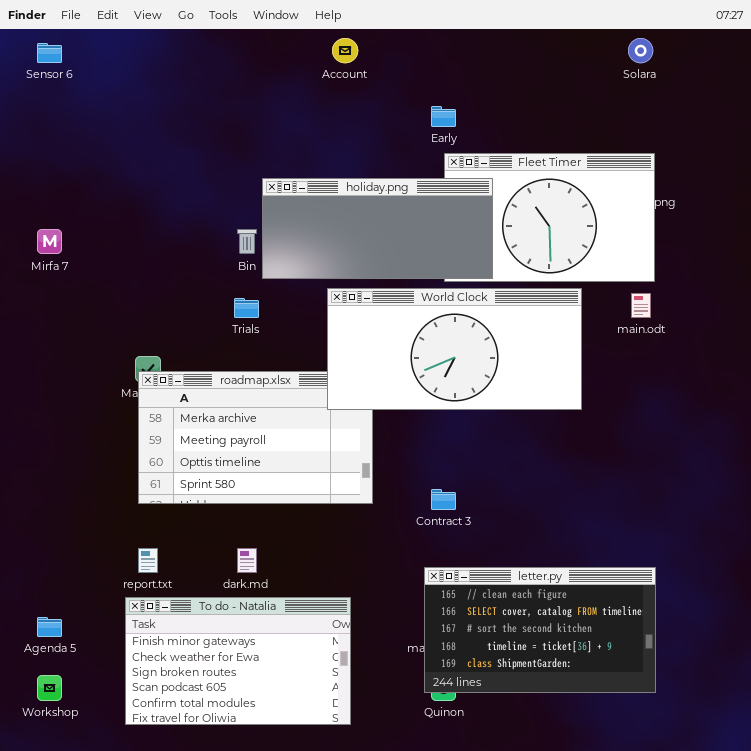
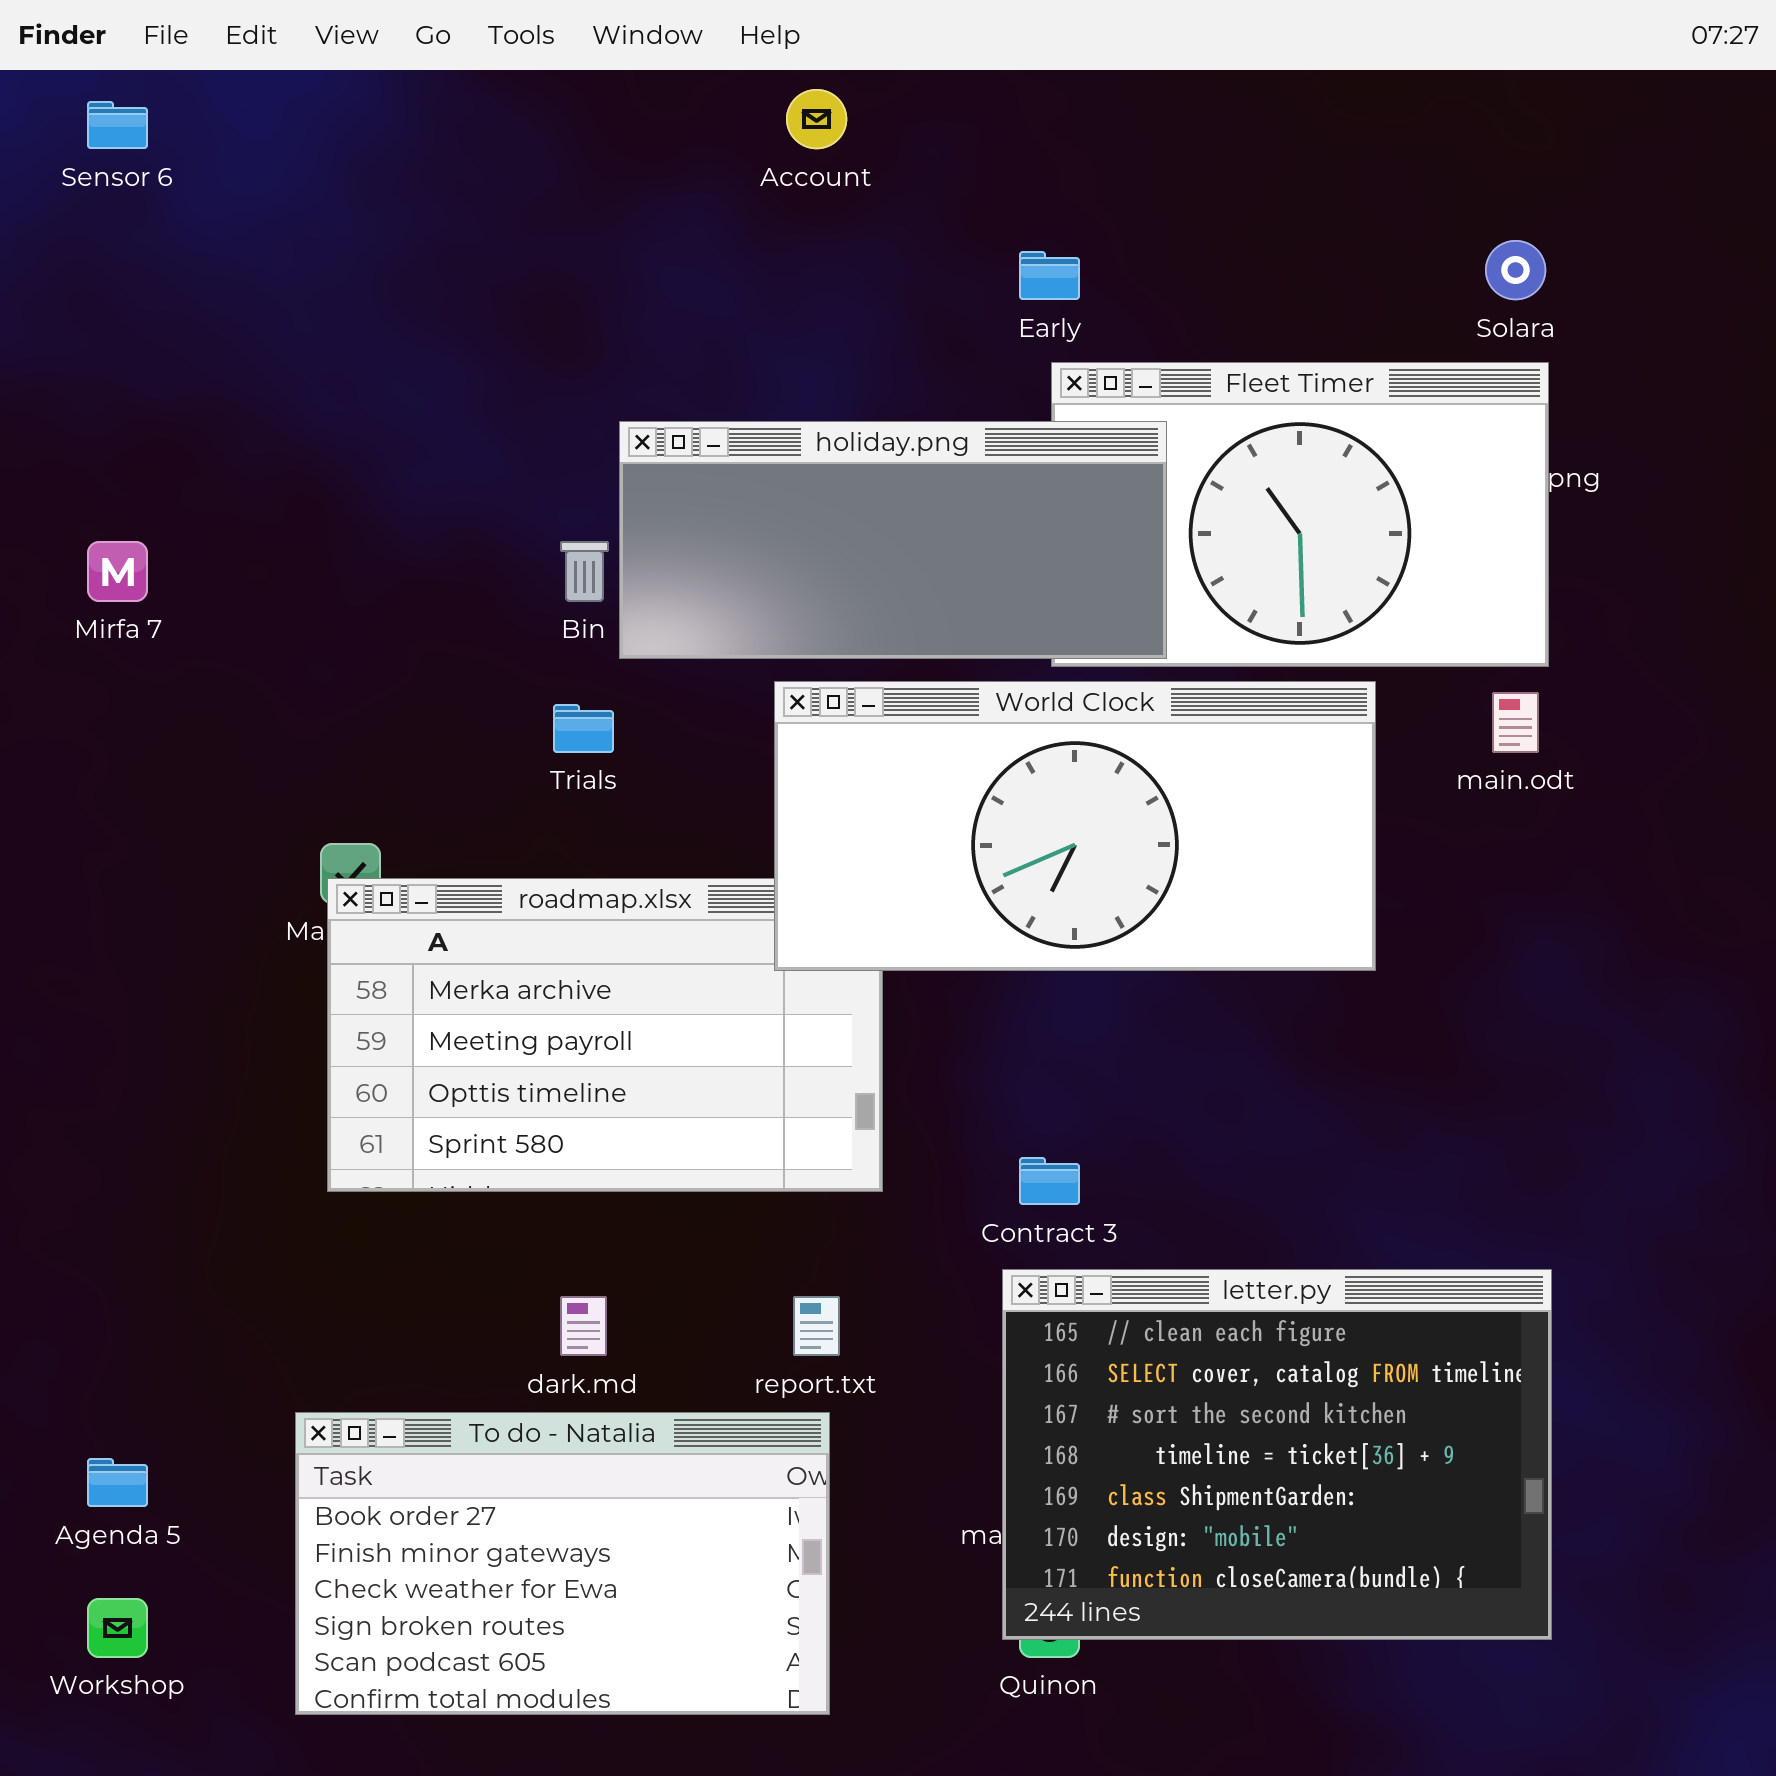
Solara: [628,38,653,63] -> [1485,240,1546,300], moved
report.txt: [138,548,158,573] -> [793,1296,840,1356], moved
letter.py: [424,567,656,693] -> [1002,1269,1552,1640], resized
To do - Natalia: [125,597,351,725] -> [295,1412,830,1715], scrolled up 1 row

